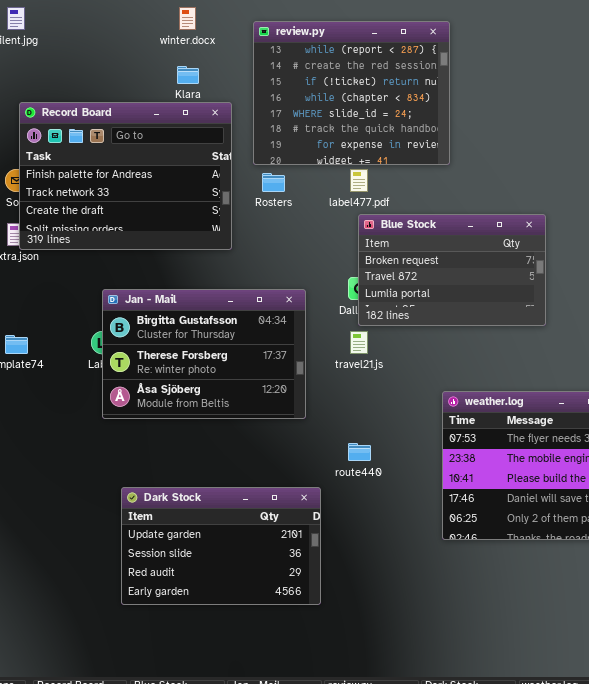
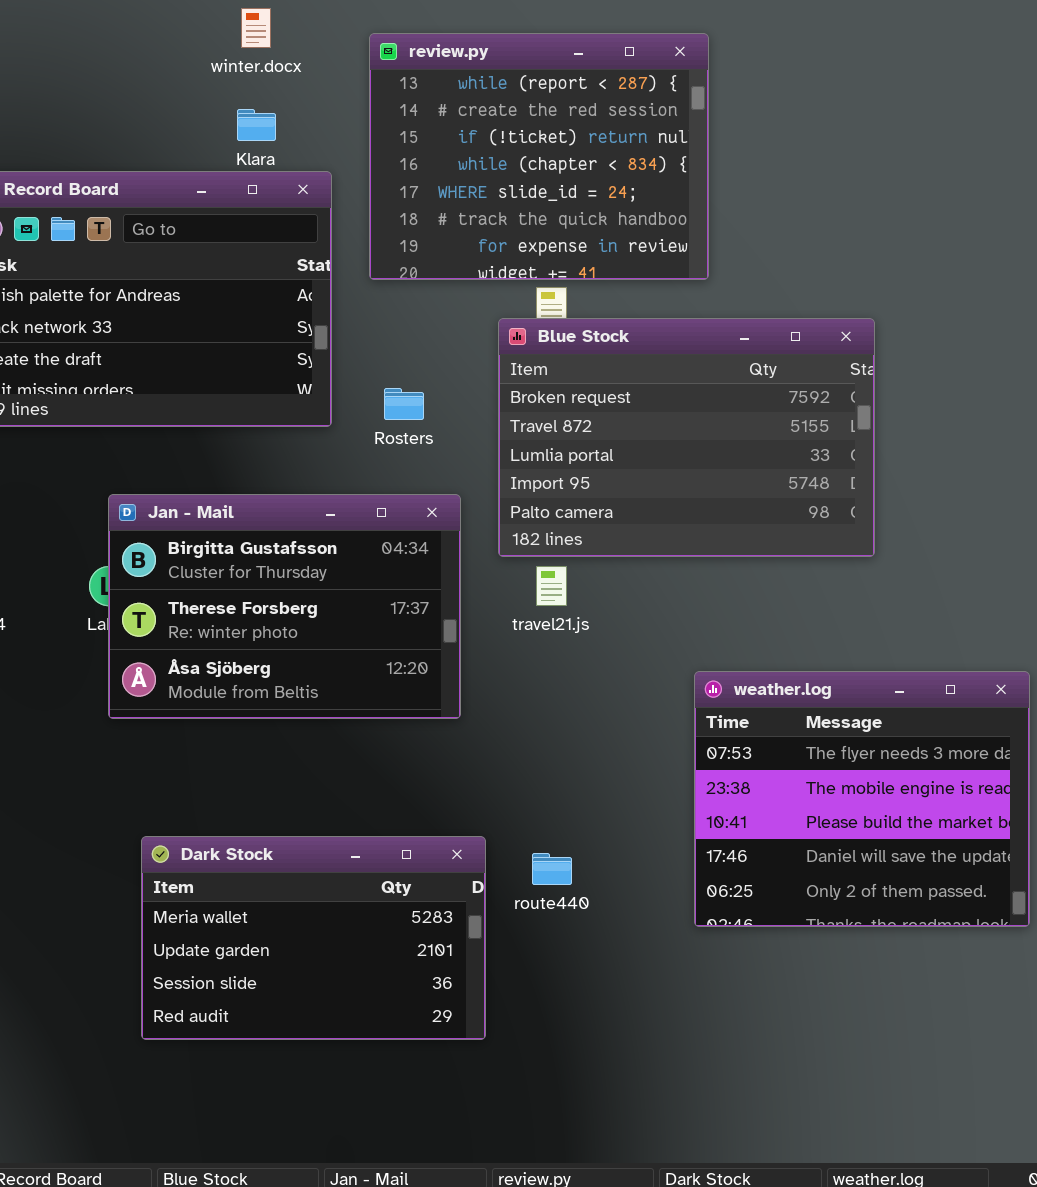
Rosters: [262,173,285,192] -> [384,388,424,420], moved
Blue Stock: [358,214,546,326] -> [498,318,875,557], resized
route440: [348,443,371,461] -> [532,853,572,885], moved
Dark Stock: [121,487,321,605] -> [141,836,486,1040], scrolled up 1 row

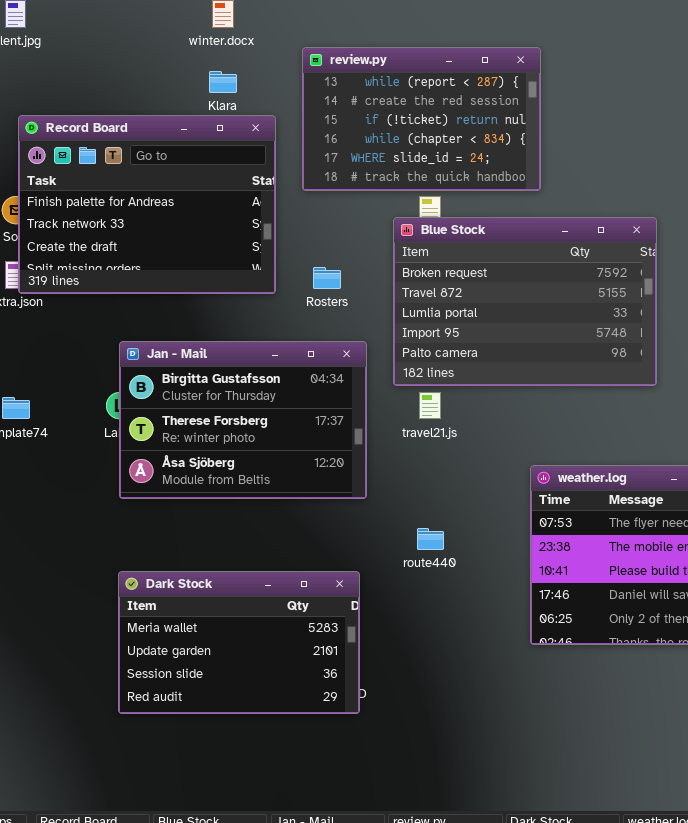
review.py: [369,33,709,280] -> [302,47,541,191], resized
Dark Stock: [141,836,486,1040] -> [118,571,360,714], moved
route440: [532,853,572,885] -> [417,528,444,550], moved

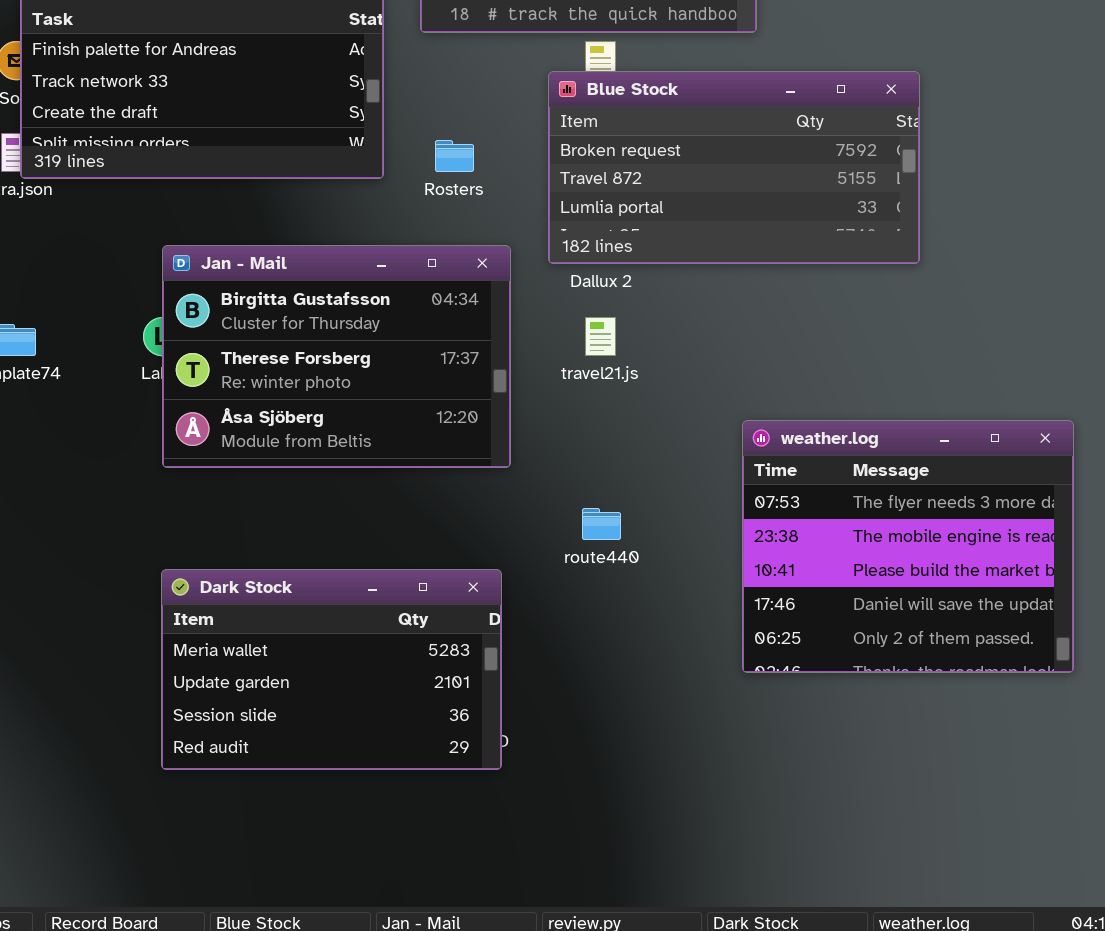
Blue Stock: [393,217,657,386] -> [548,71,920,264], resized

